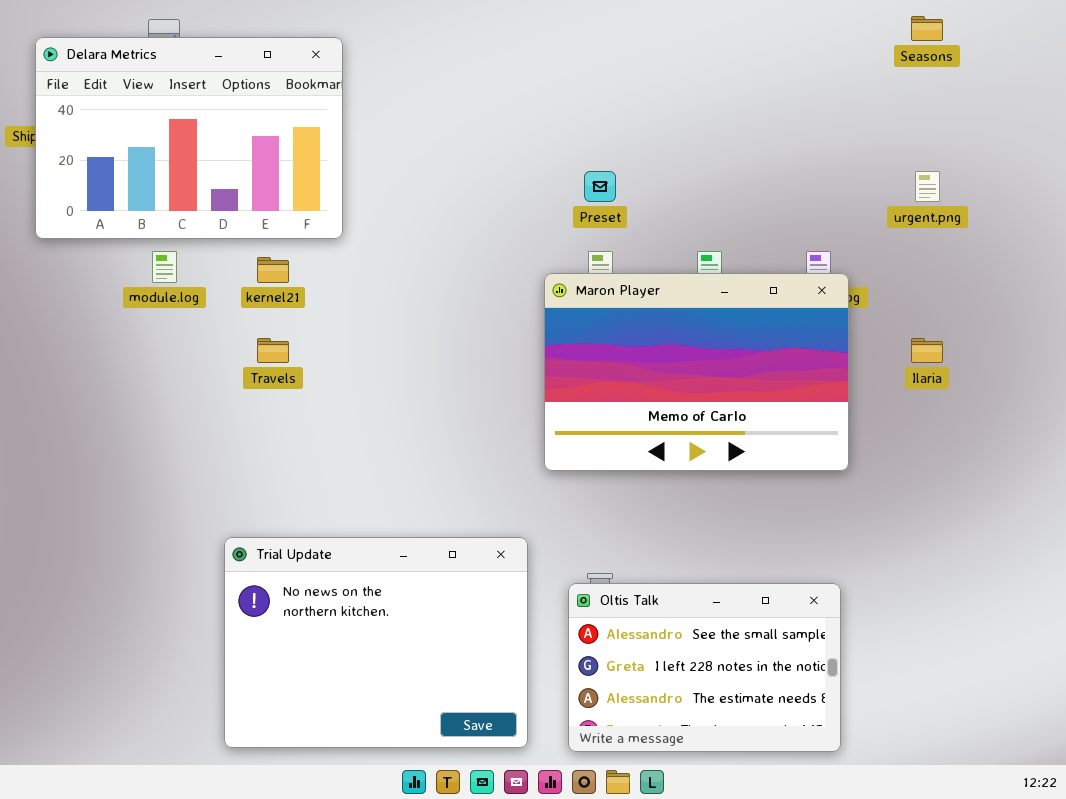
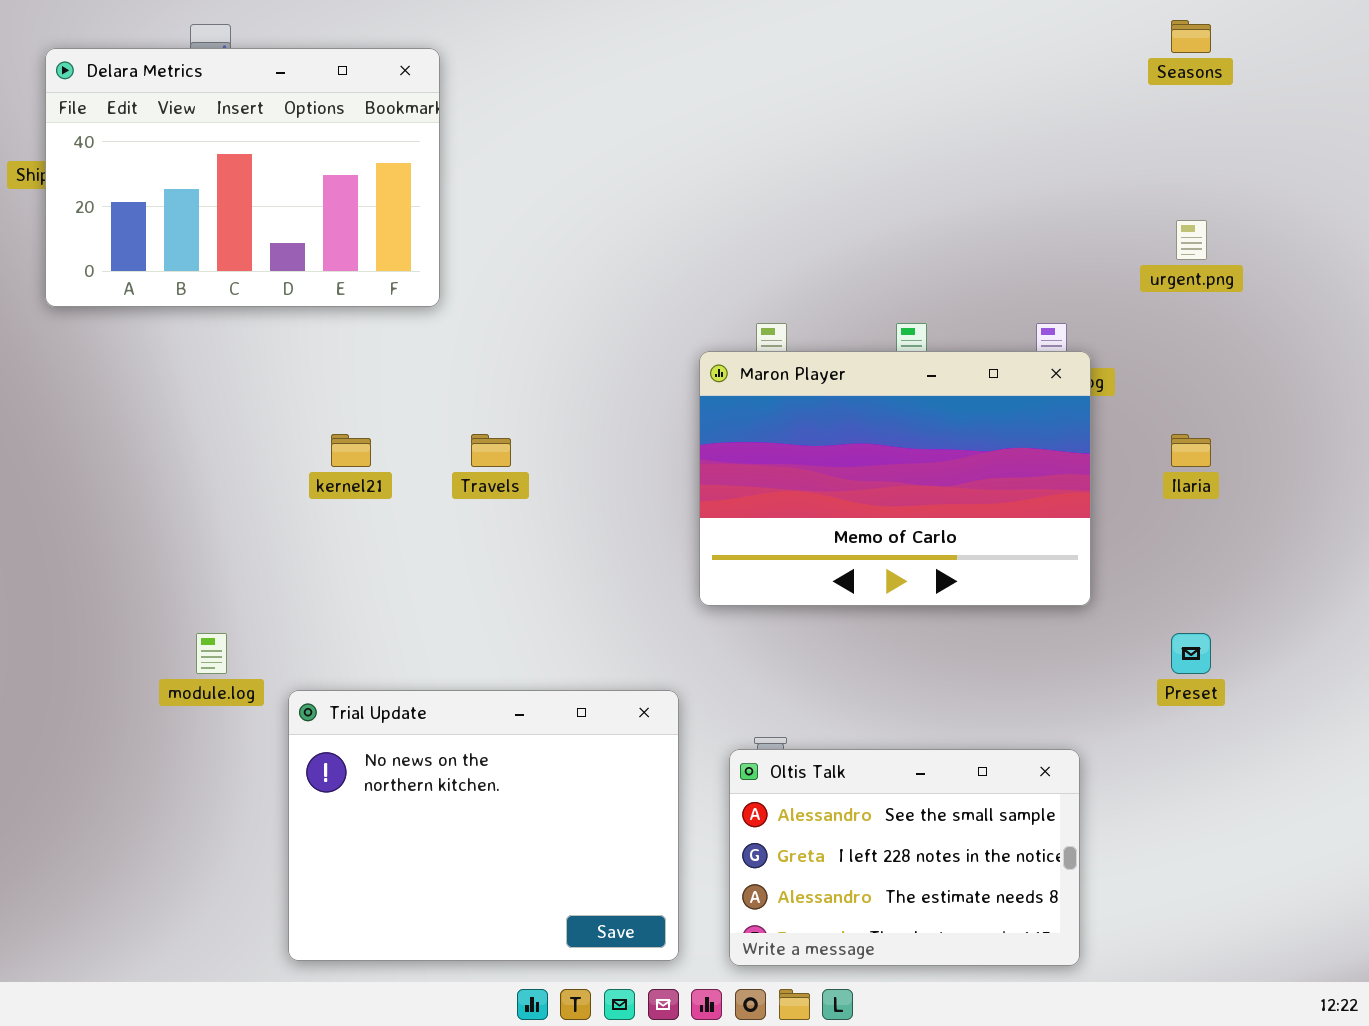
Preset: [584,171,616,202] -> [1171,633,1211,674], moved
module.log: [152,251,177,283] -> [196,633,227,674], moved
kernel21: [257,257,289,283] -> [331,434,371,467], moved
Travels: [257,338,289,363] -> [471,434,511,467], moved

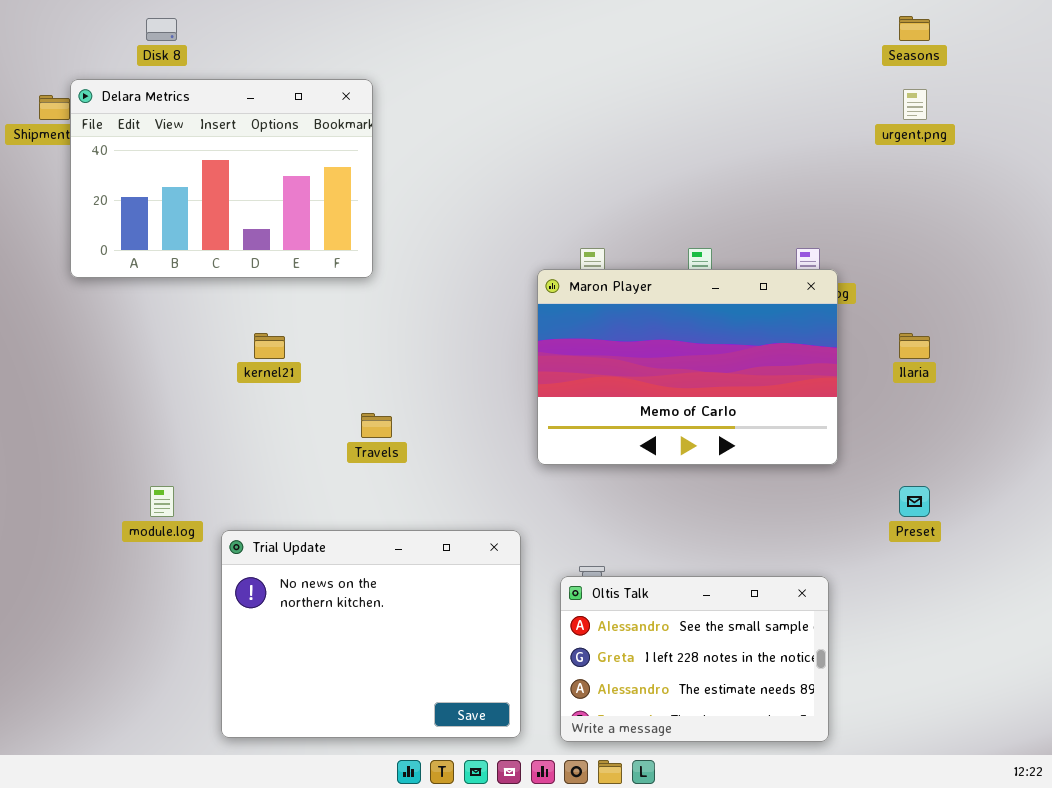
Delara Metrics: [45,48,440,307] -> [70,79,373,278], moved
urgent.png: [1176,220,1207,260] -> [903,89,927,120], moved
Travels: [471,434,511,467] -> [361,413,392,438], moved

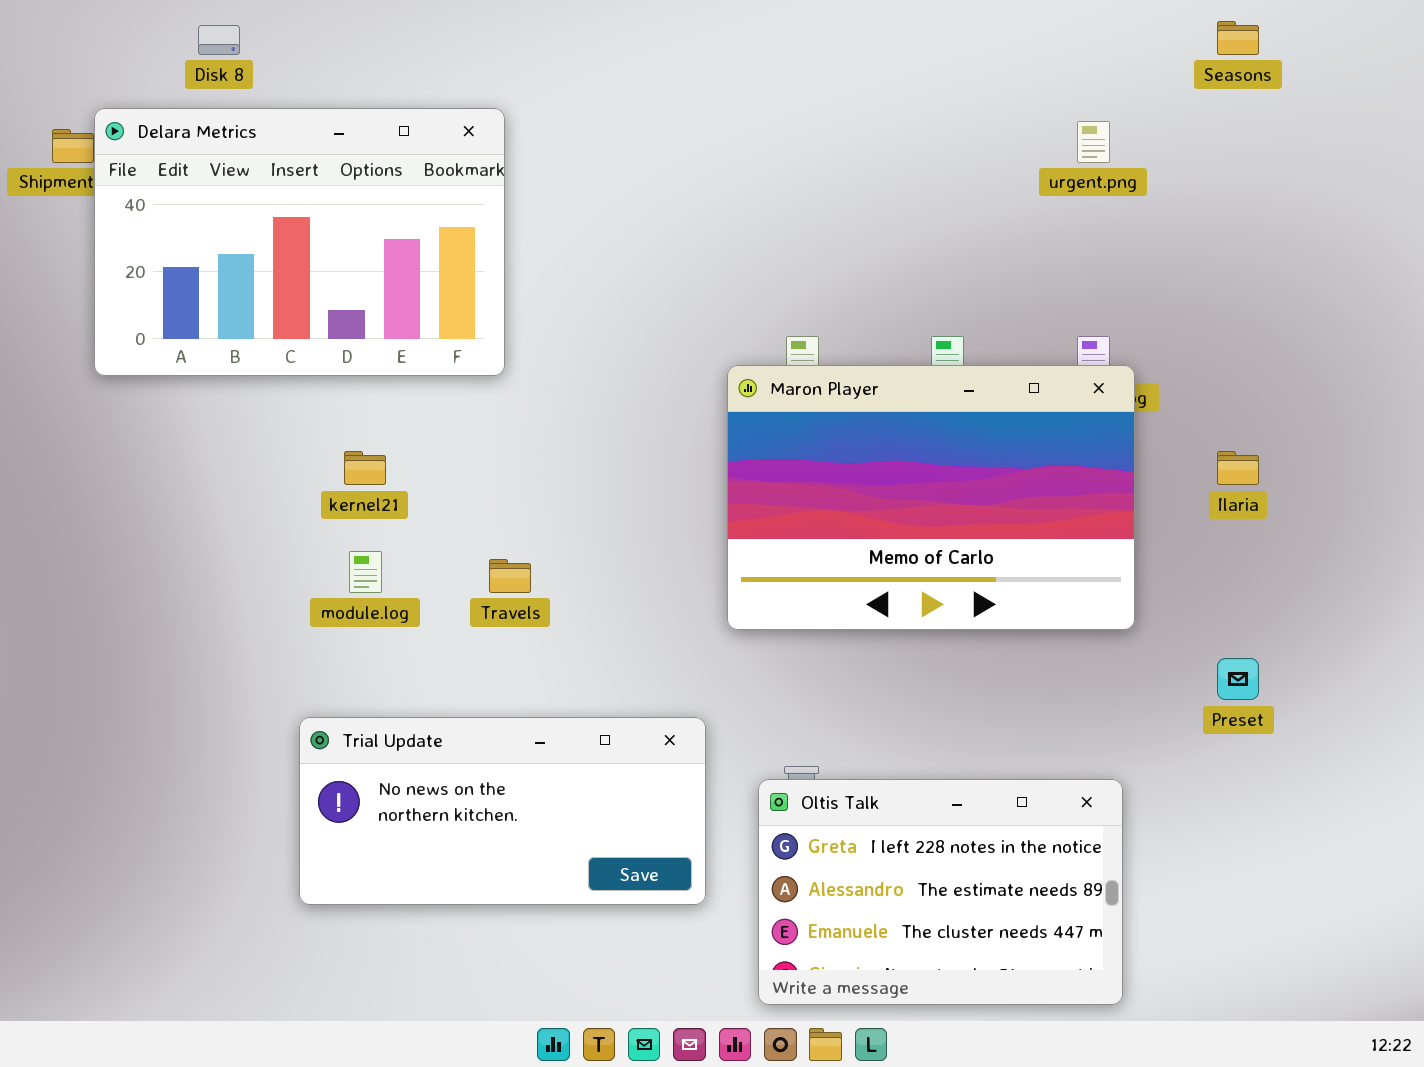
urgent.png: [903,89,927,120] -> [1077,121,1110,163], moved
module.log: [150,486,174,517] -> [349,551,382,593], moved
Trial Update: [221,530,521,738] -> [299,717,706,905], resized
Oltis Talk: [560,576,829,742] -> [758,779,1123,1005], scrolled down 1 row

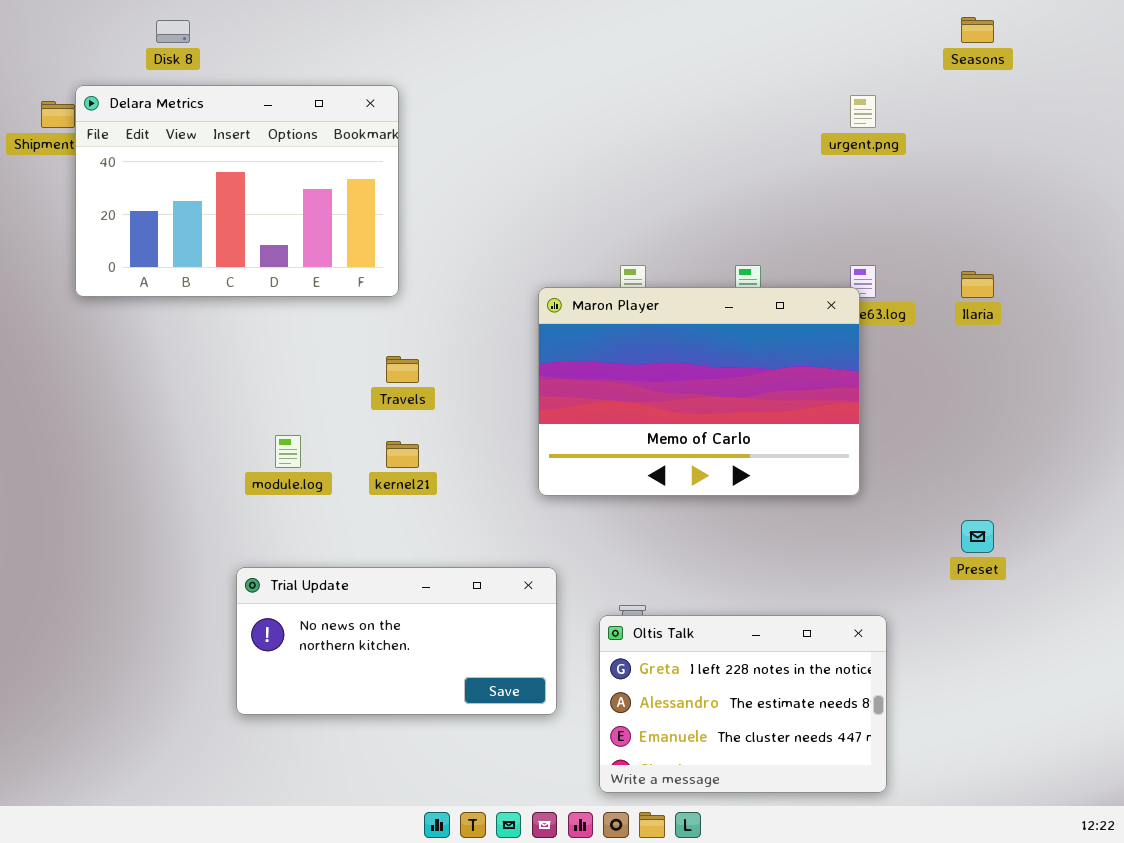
Maron Player: [727,365,1135,630] -> [538,287,860,496], moved
kernel21: [344,451,386,485] -> [386,441,419,468], moved
Ilaria: [1217,451,1259,485] -> [961,271,994,298], moved
Travels: [489,559,531,593] -> [386,356,419,383], moved

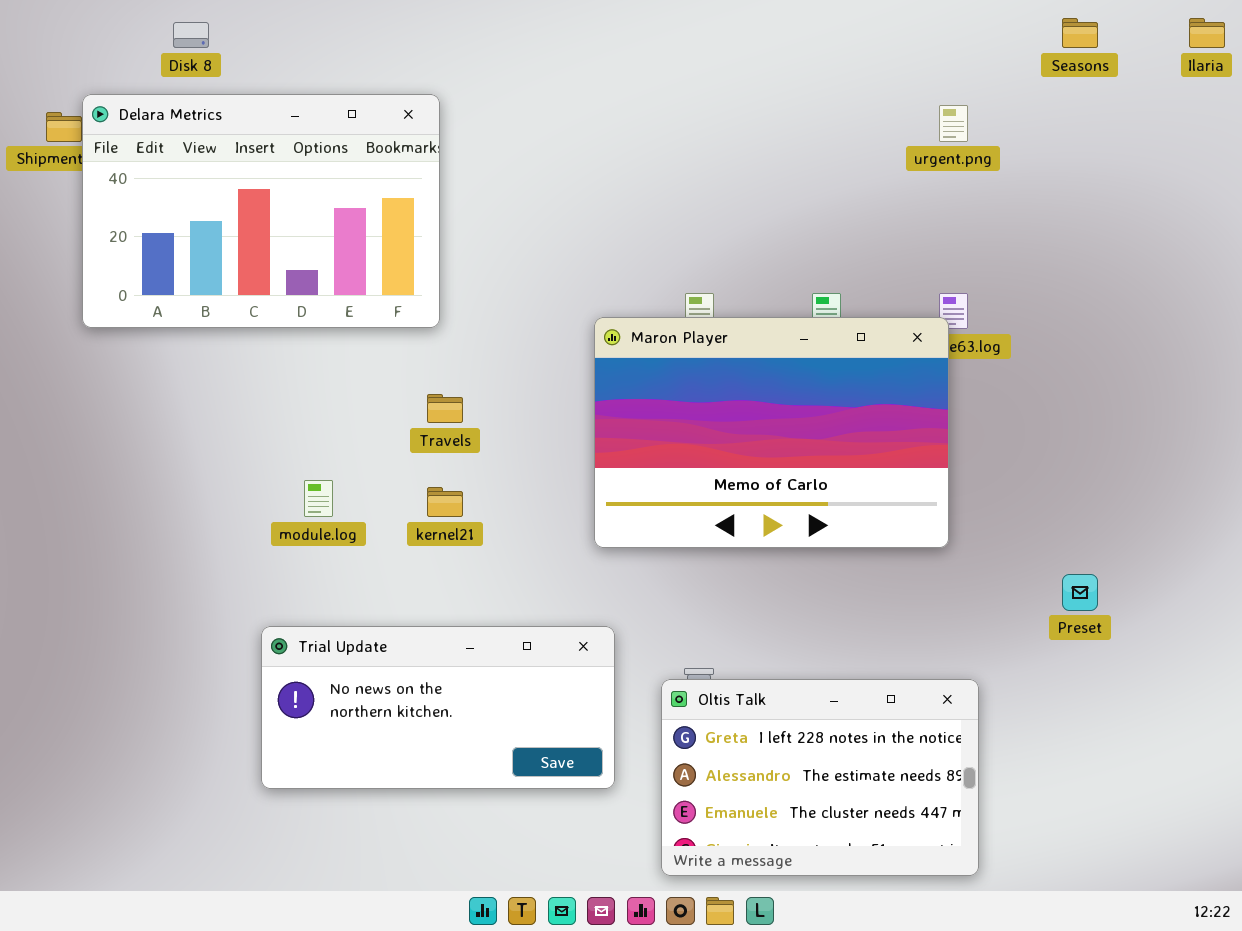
Ilaria: [961,271,994,298] -> [1189,18,1225,48], moved

